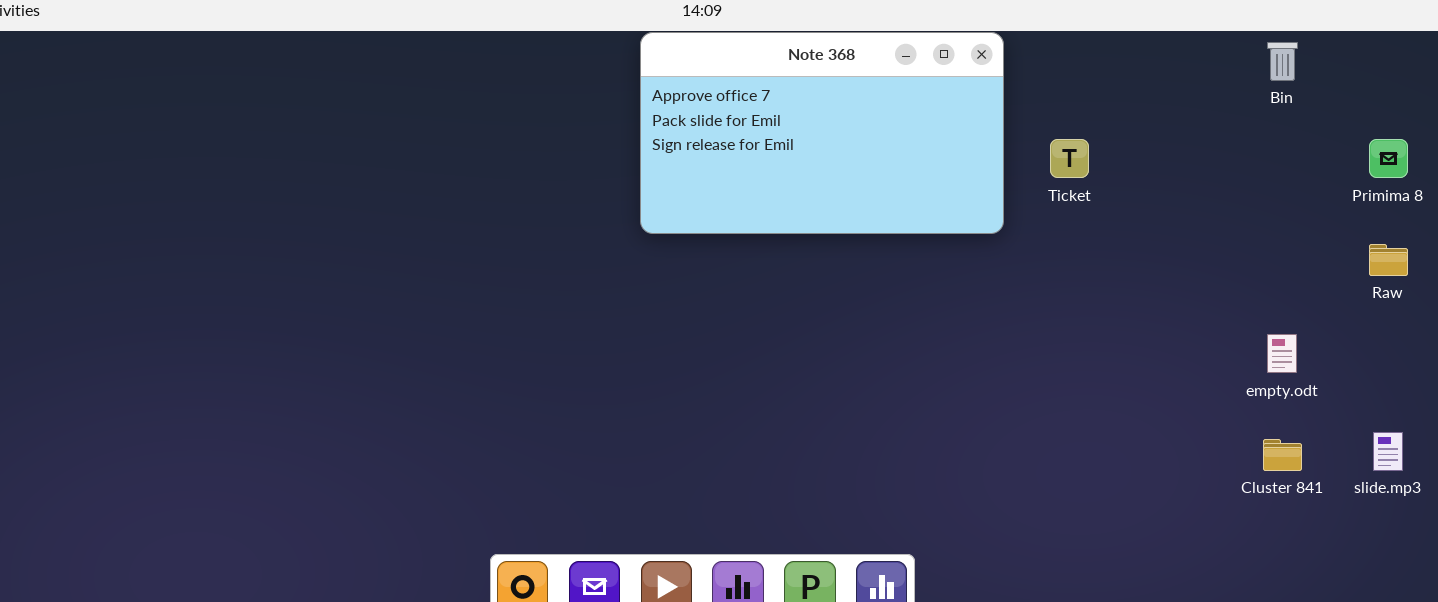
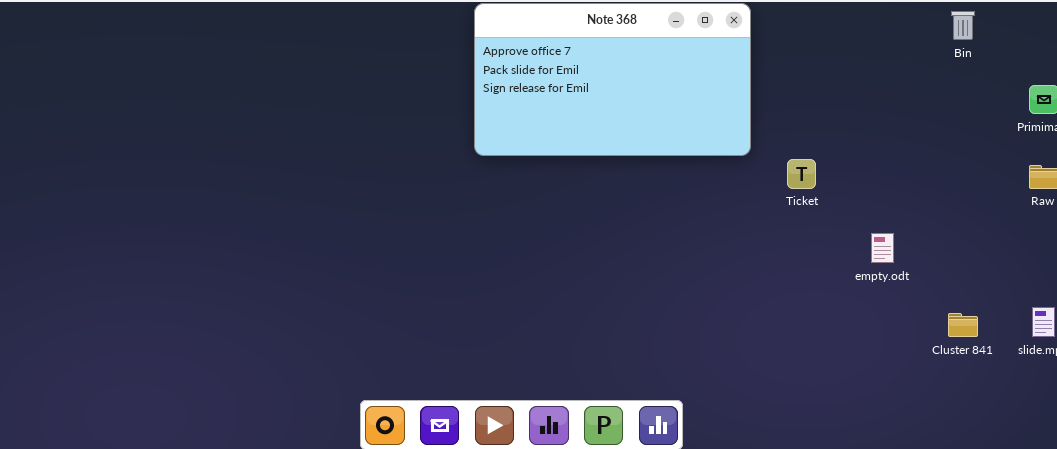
Ticket: [1050,139,1089,178] -> [787,159,816,189], moved
empty.odt: [1267,334,1297,373] -> [871,233,894,263], moved

